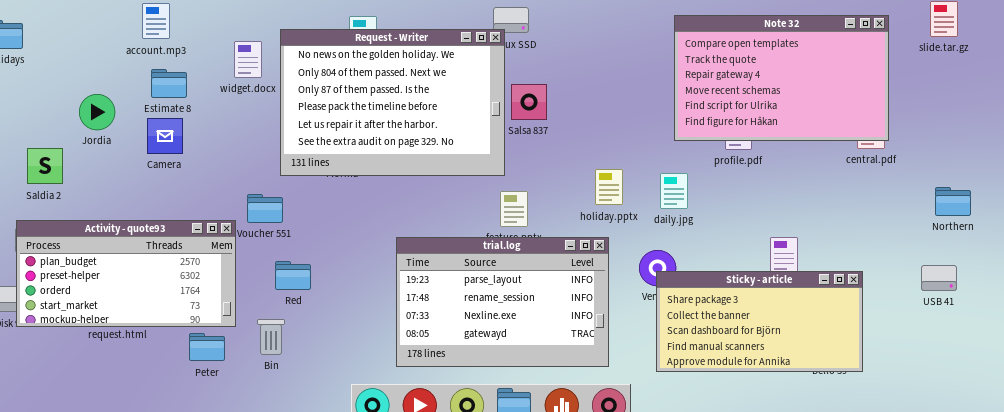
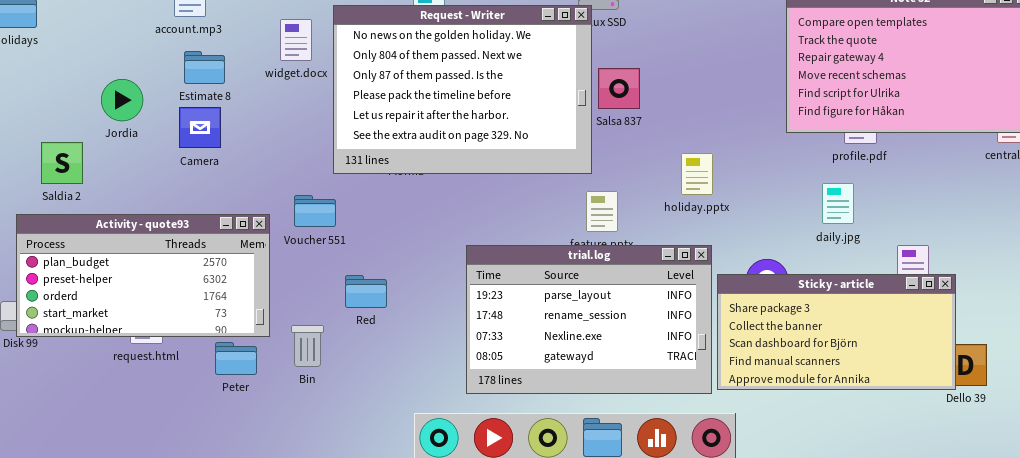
holiday.pptx: [595,169,623,205] -> [681,153,713,195], moved
daily.jpg: [660,173,688,209] -> [822,183,854,224], moved
Activity - quote93: [16,220,236,327] -> [16,214,270,337], moved
Red: [275,261,311,290] -> [345,275,387,308], moved
Sticky - article: [656,271,863,372] -> [717,274,956,390], moved
Bin: [257,319,285,355] -> [291,325,324,367], moved
Peter: [189,333,225,361] -> [215,342,257,375], moved

